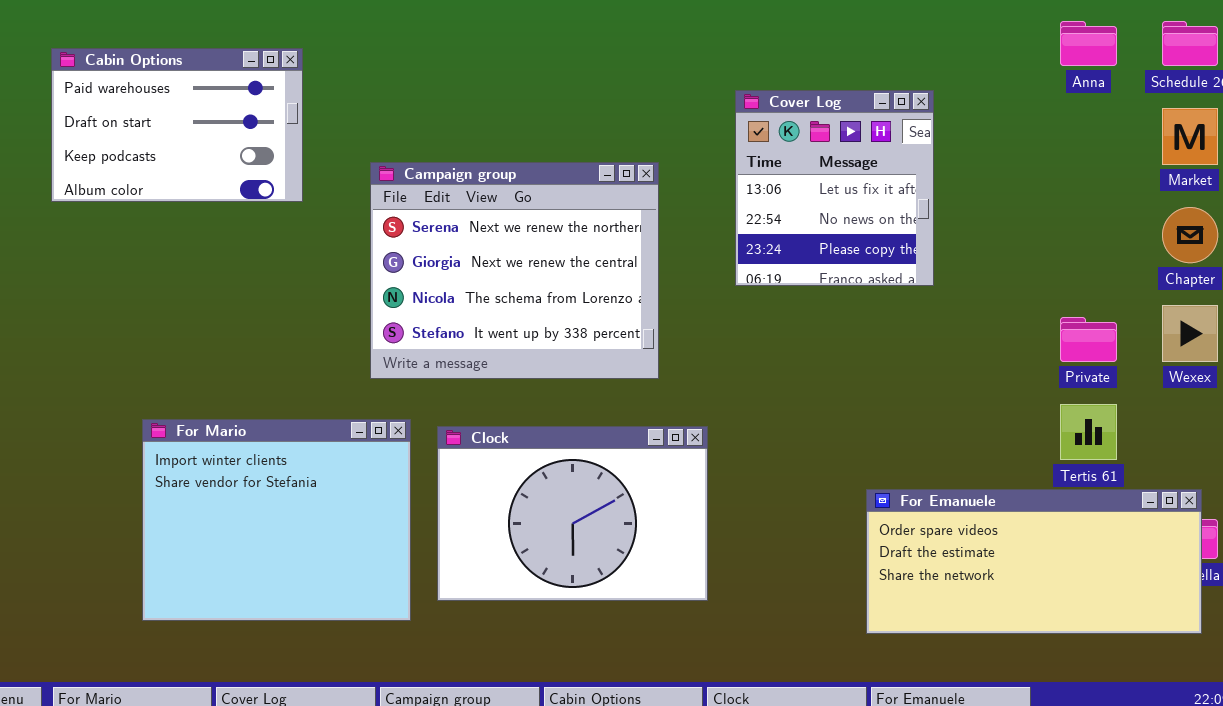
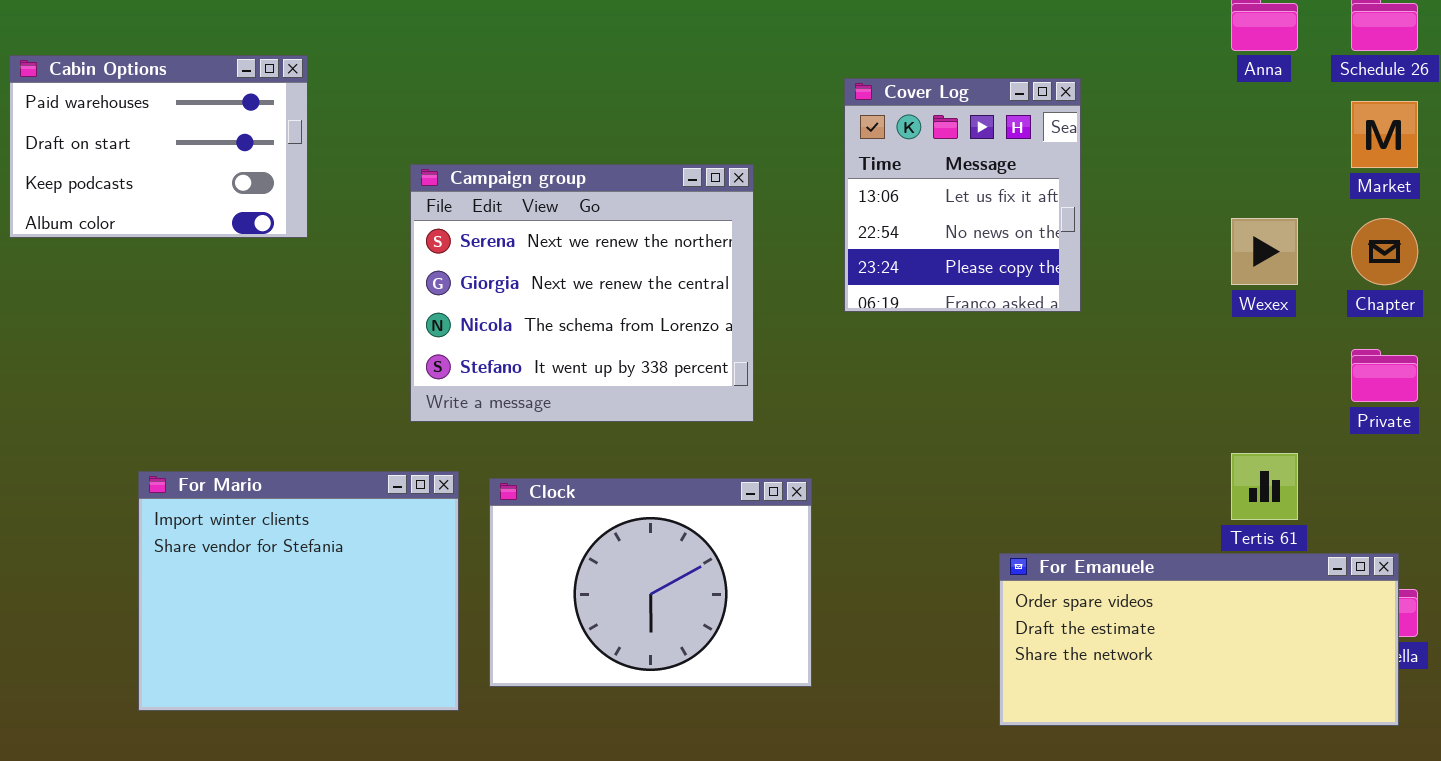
Cabin Options: [51,48,303,202] -> [9,55,308,238], moved
Wexex: [1162,305,1218,362] -> [1231,218,1298,285], moved
Private: [1060,317,1117,362] -> [1351,349,1418,402], moved

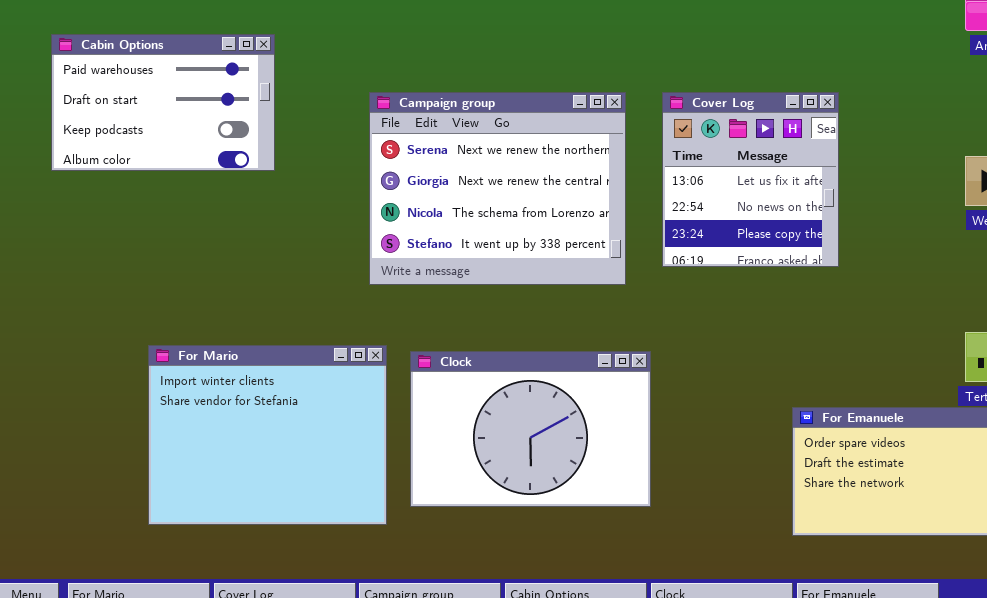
Cover Log: [844,78,1081,312] -> [662,92,839,267], moved
Campaign group: [410,164,754,422] -> [369,92,626,285], moved

